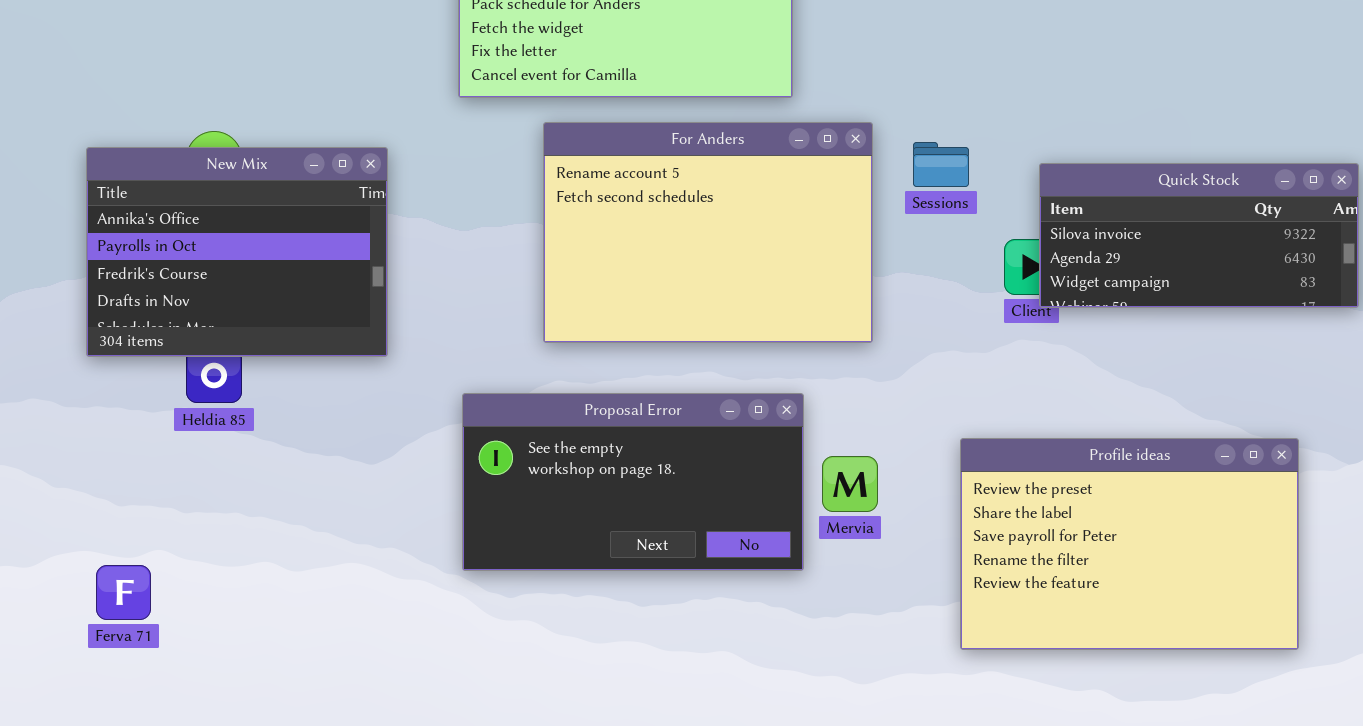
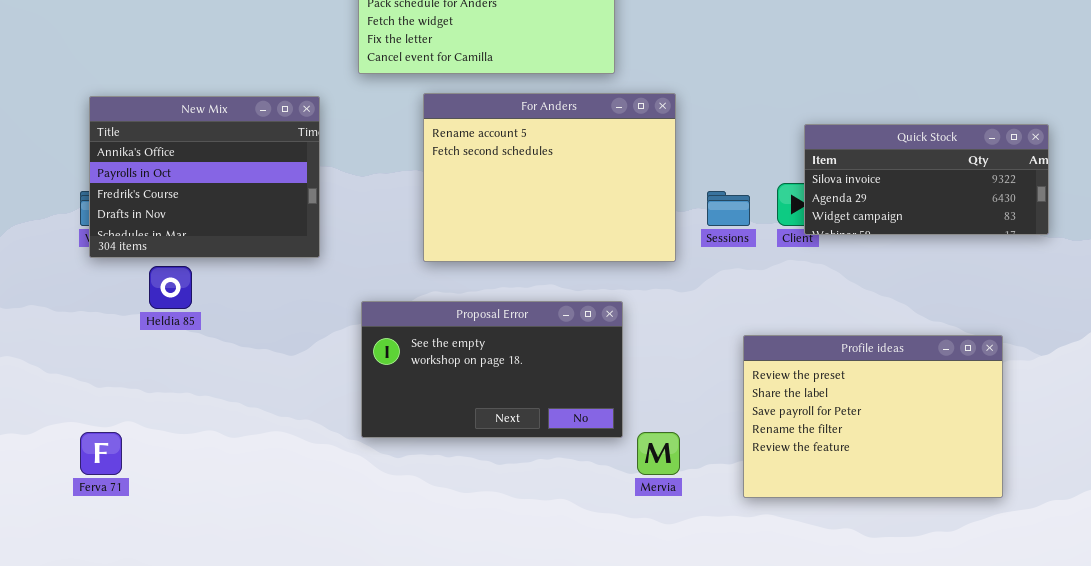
Sessions: [913,142,969,187] -> [707,191,750,226], moved
New Mix: [86,147,388,357] -> [89,96,320,258], moved
Mervia: [822,456,878,512] -> [637,432,680,475], moved

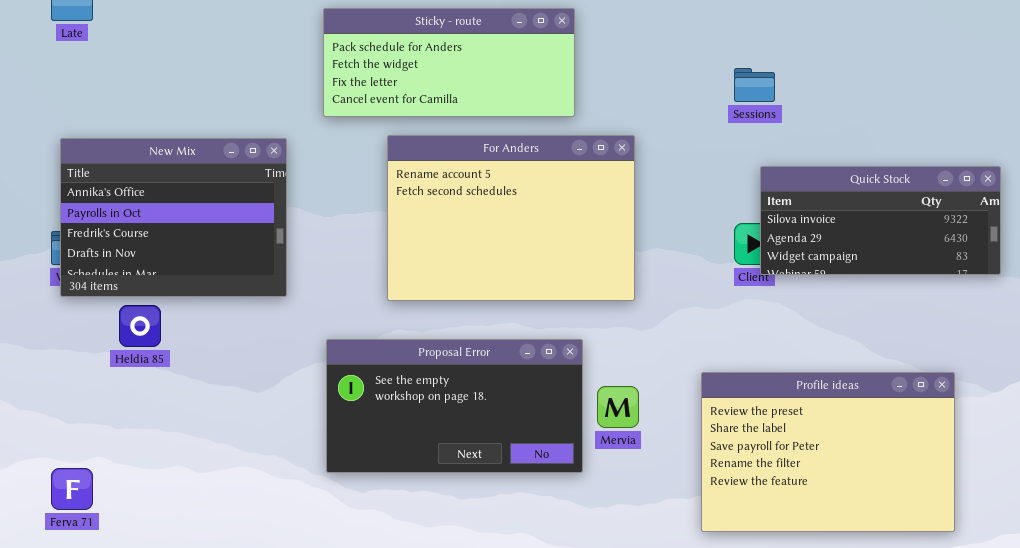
Sessions: [707,191,750,226] -> [734,68,775,102], moved
Mervia: [637,432,680,475] -> [597,386,639,428], moved

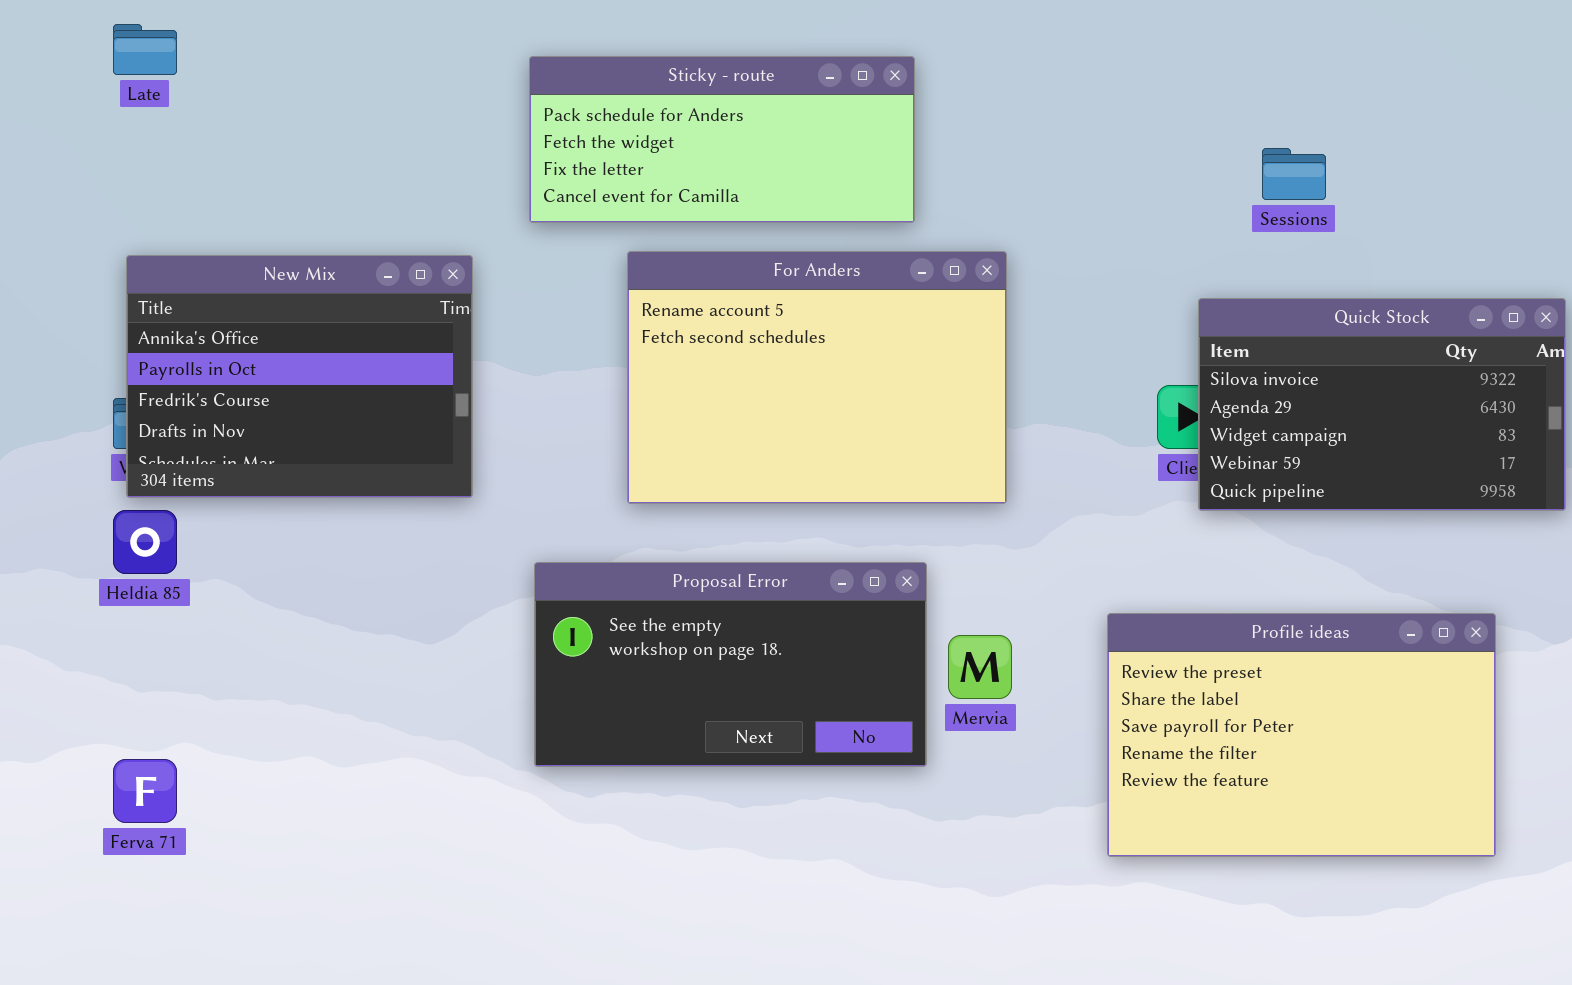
Sessions: [734,68,775,102] -> [1262,148,1326,200], moved
Quick Stock: [760,166,1001,275] -> [1198,298,1566,511], resized
Heldia 85: [119,305,161,347] -> [113,510,177,574], moved

